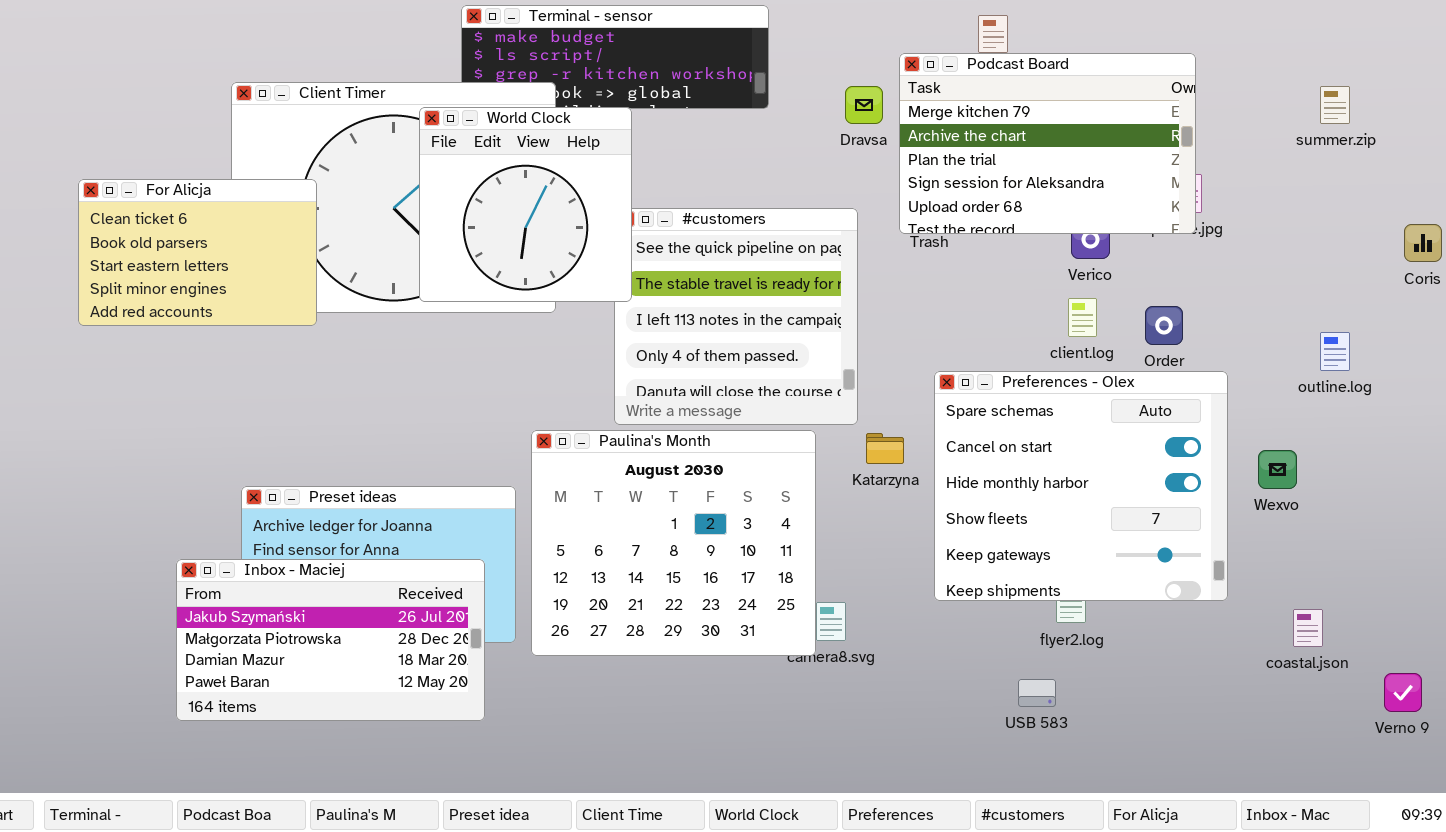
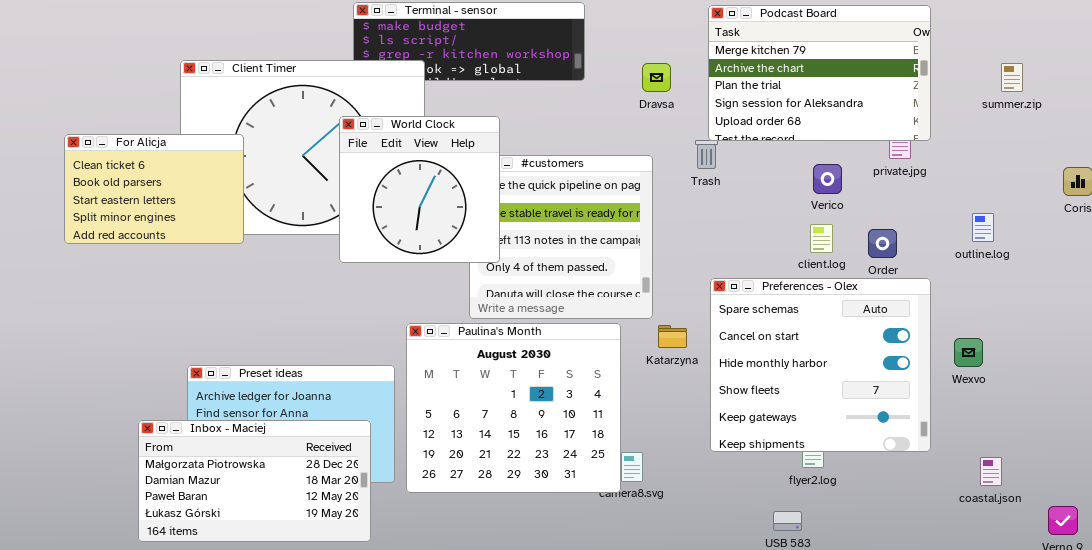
Podcast Board: [899,53,1196,234] -> [708,5,931,141], moved
World Clock: [419,107,632,302] -> [339,116,500,263], moved
outline.log: [1320,332,1350,371] -> [972,213,994,242], moved
Inbox - Maciej: [176,559,485,721] -> [138,420,371,542], scrolled down 1 row

